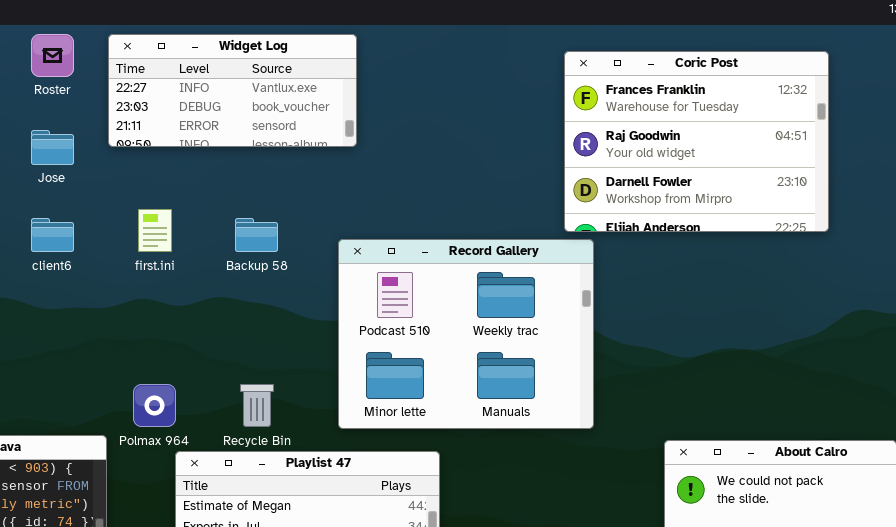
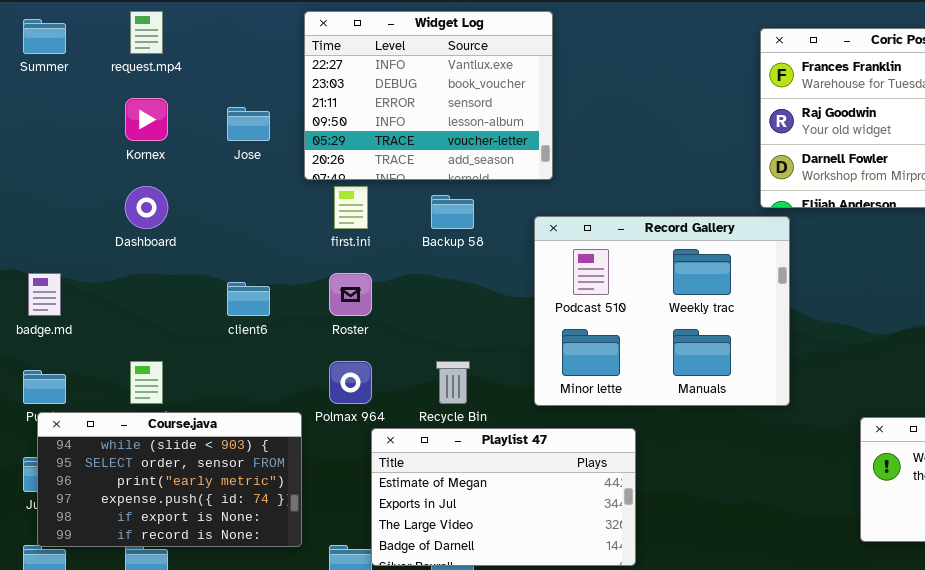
Roster: [31,34,74,77] -> [329,273,372,316], moved
Widget Log: [108,34,357,147] -> [304,11,553,180], resized
client6: [31,218,74,252] -> [227,282,270,316], moved

